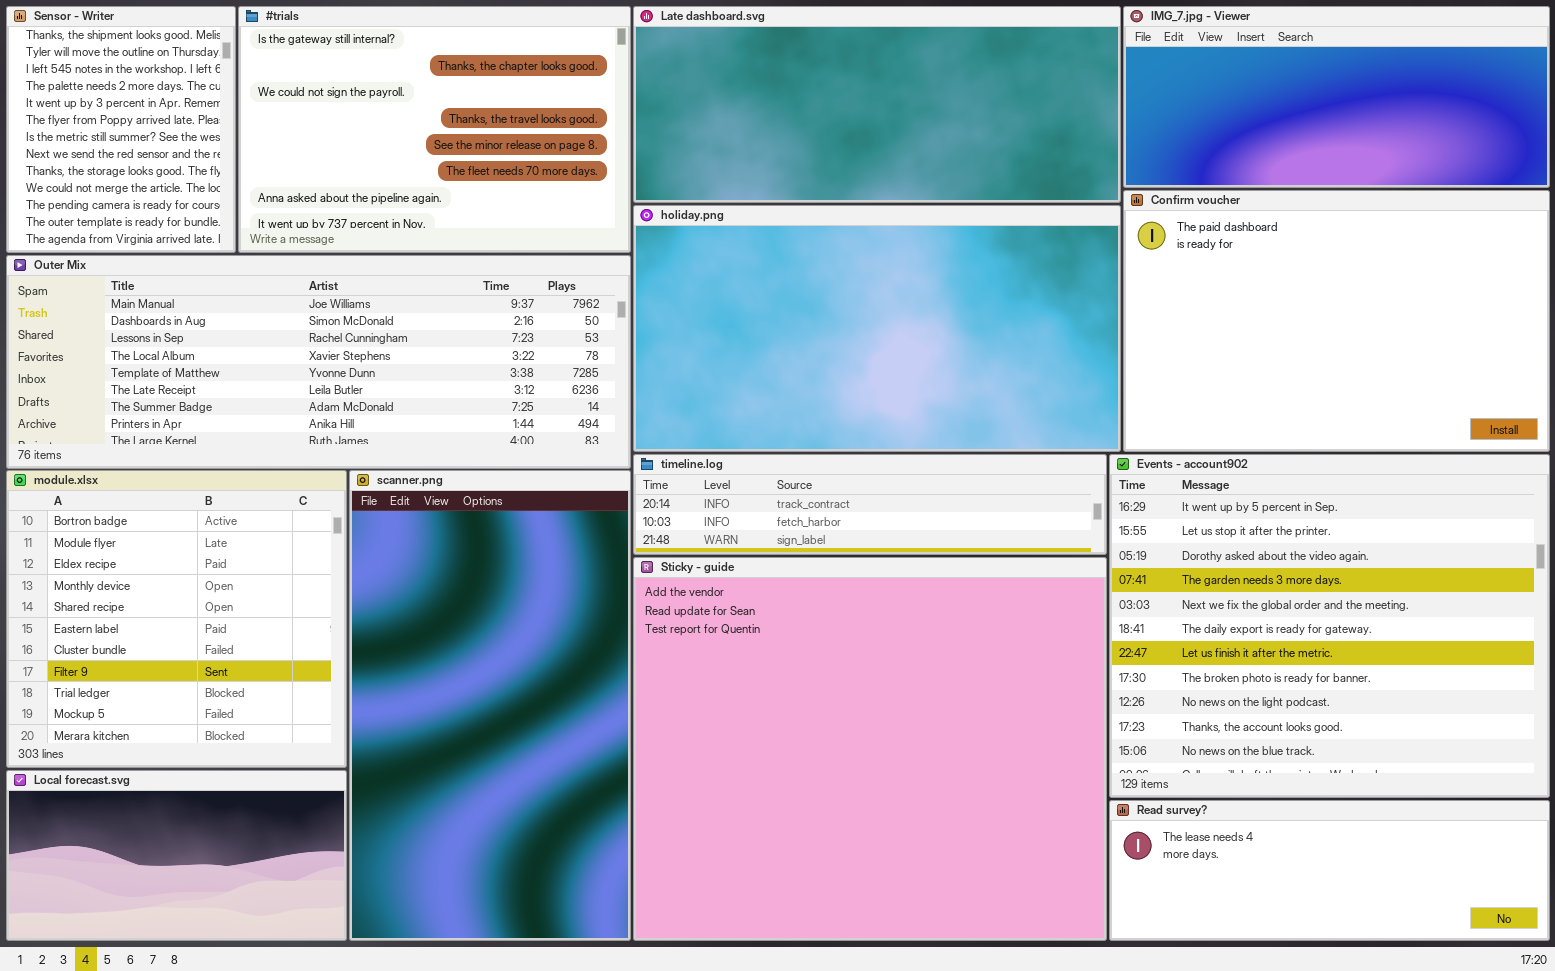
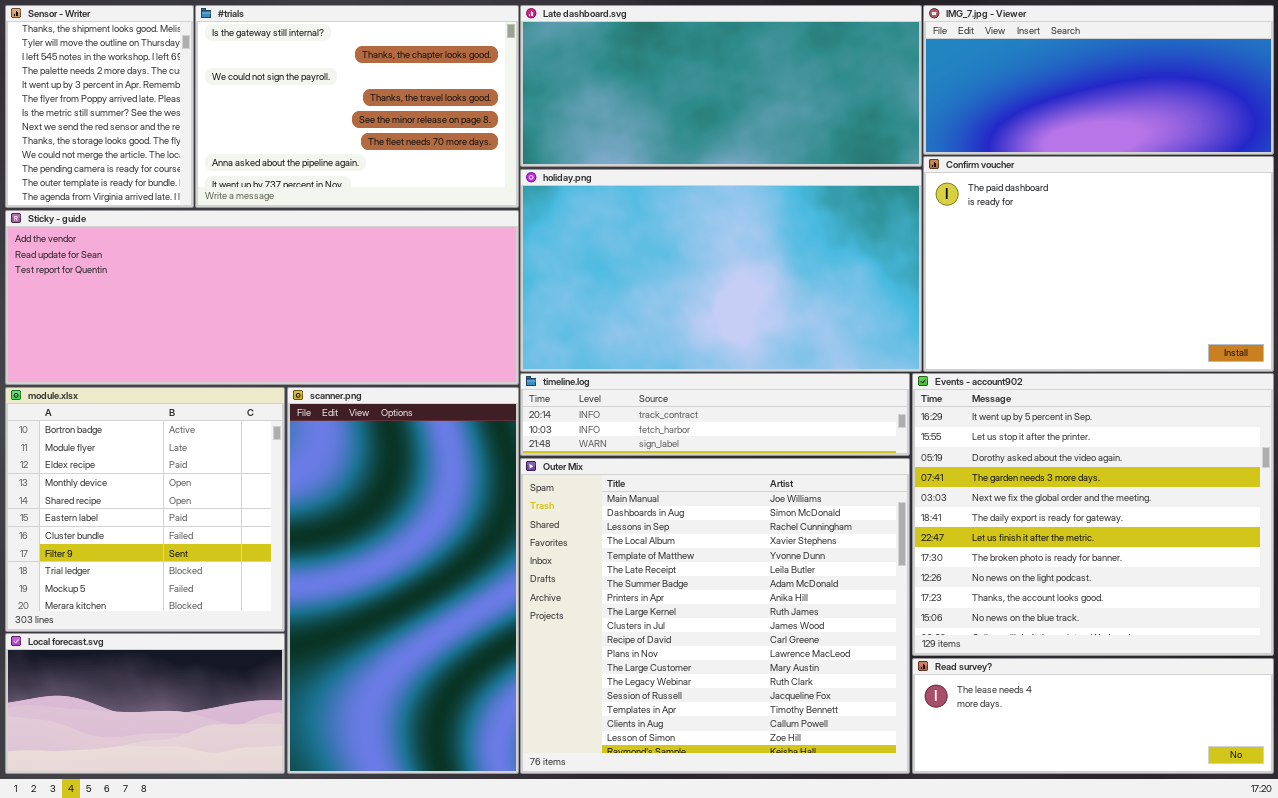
Outer Mix: [6,255,631,469] -> [520,458,910,774], moved, resized
Sticky - guide: [633,557,1107,941] -> [5,210,519,385], moved, resized

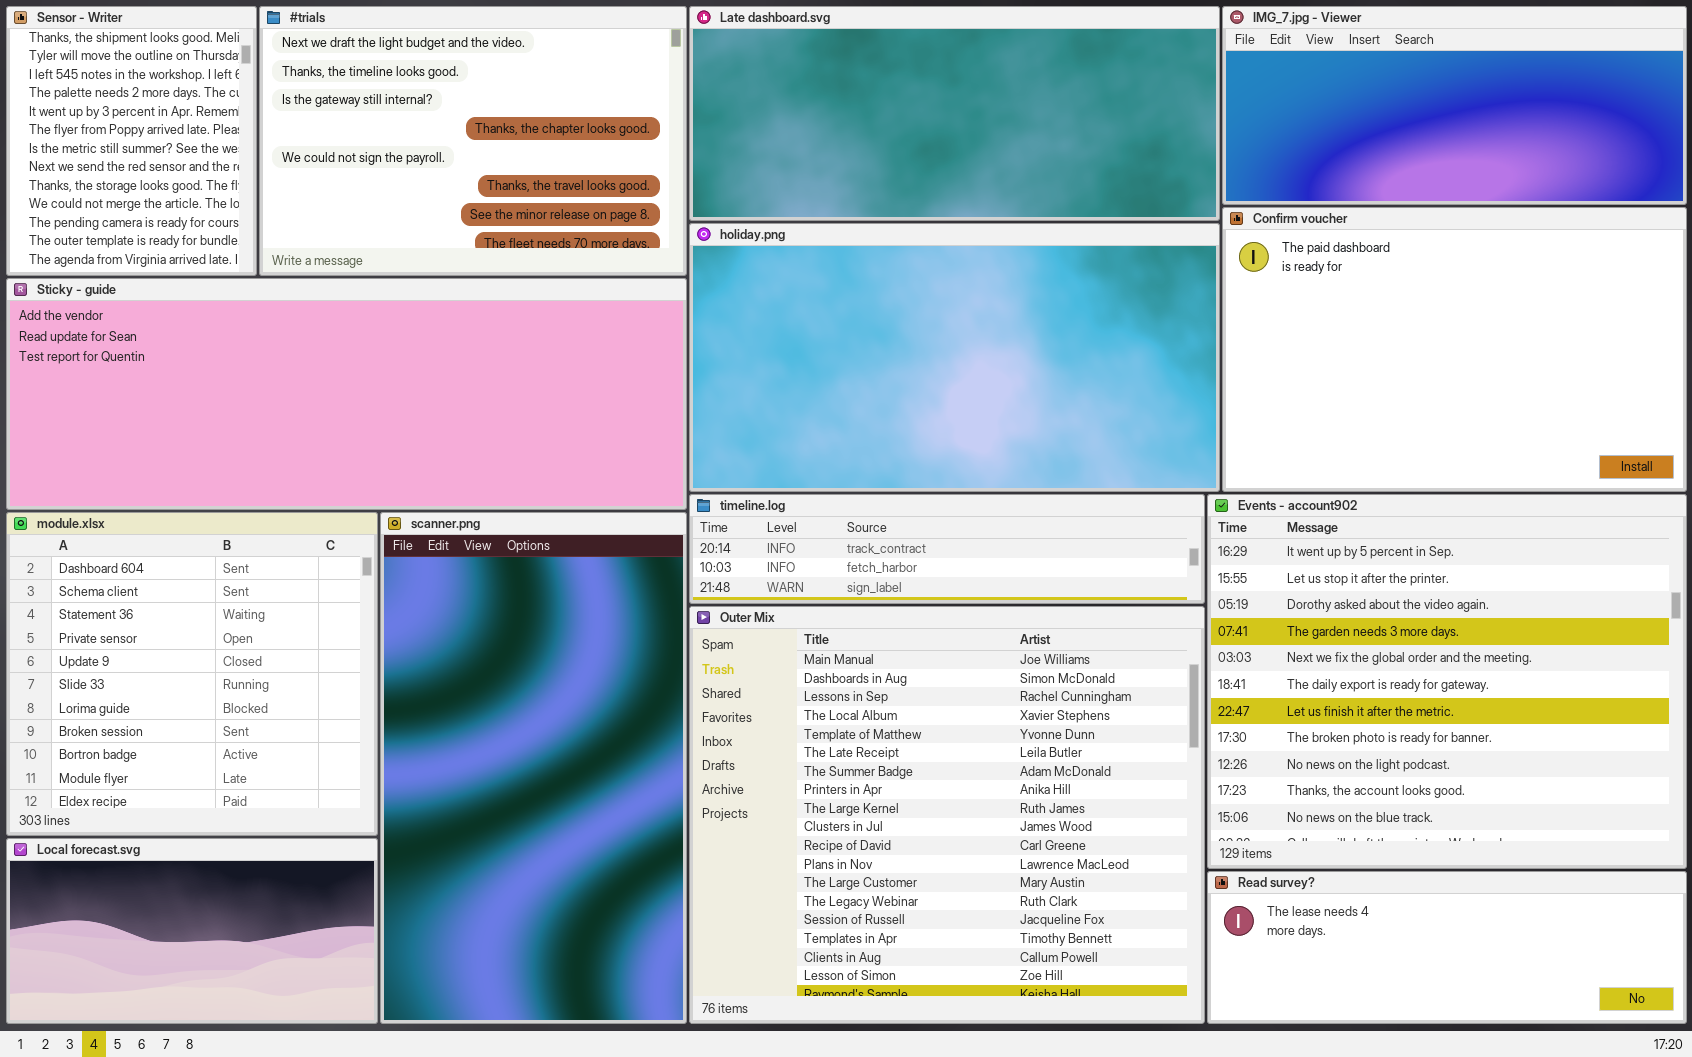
#trials: [195,5,519,208] -> [259,6,687,276], scrolled up 2 rows
module.xlsx: [5,387,285,632] -> [6,512,378,836], scrolled up 8 rows

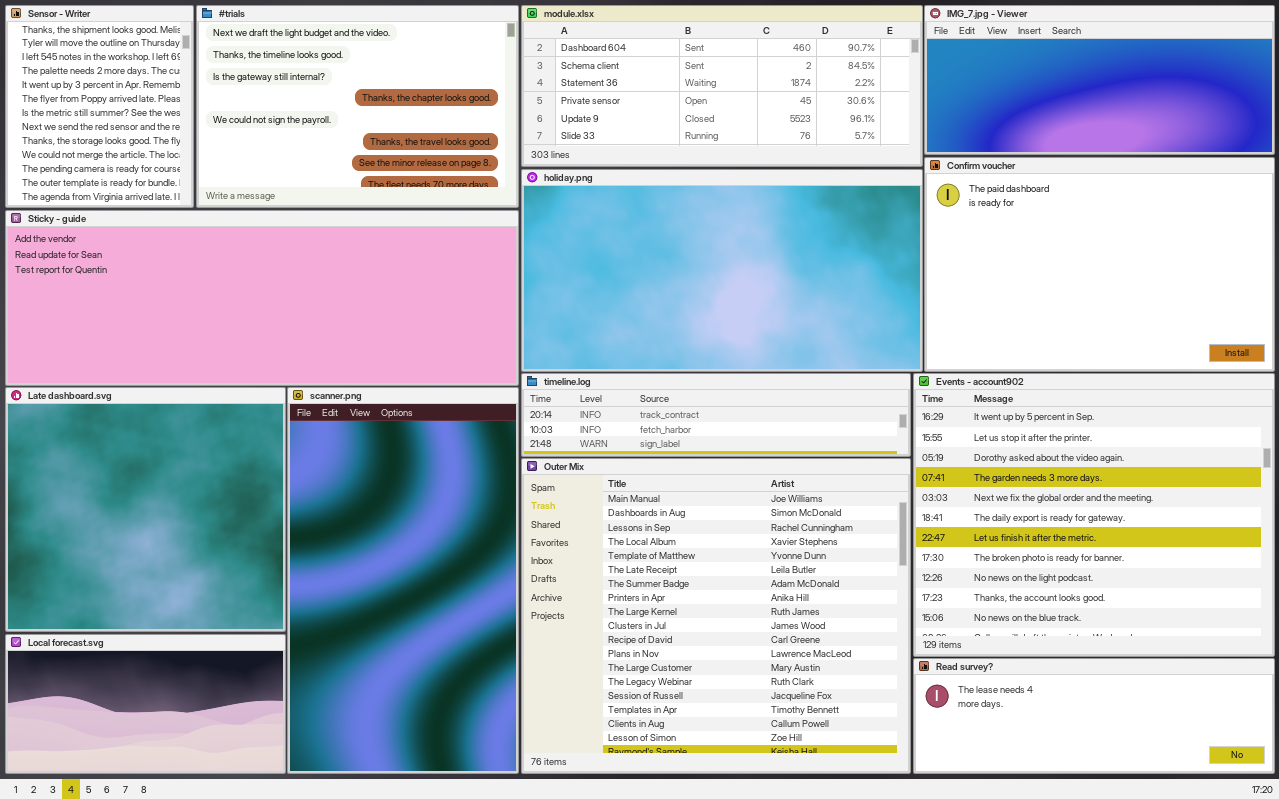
Late dashboard.svg: [689,6,1220,221] -> [5,387,286,632], moved, resized
module.xlsx: [6,512,378,836] -> [521,5,923,167], moved, resized

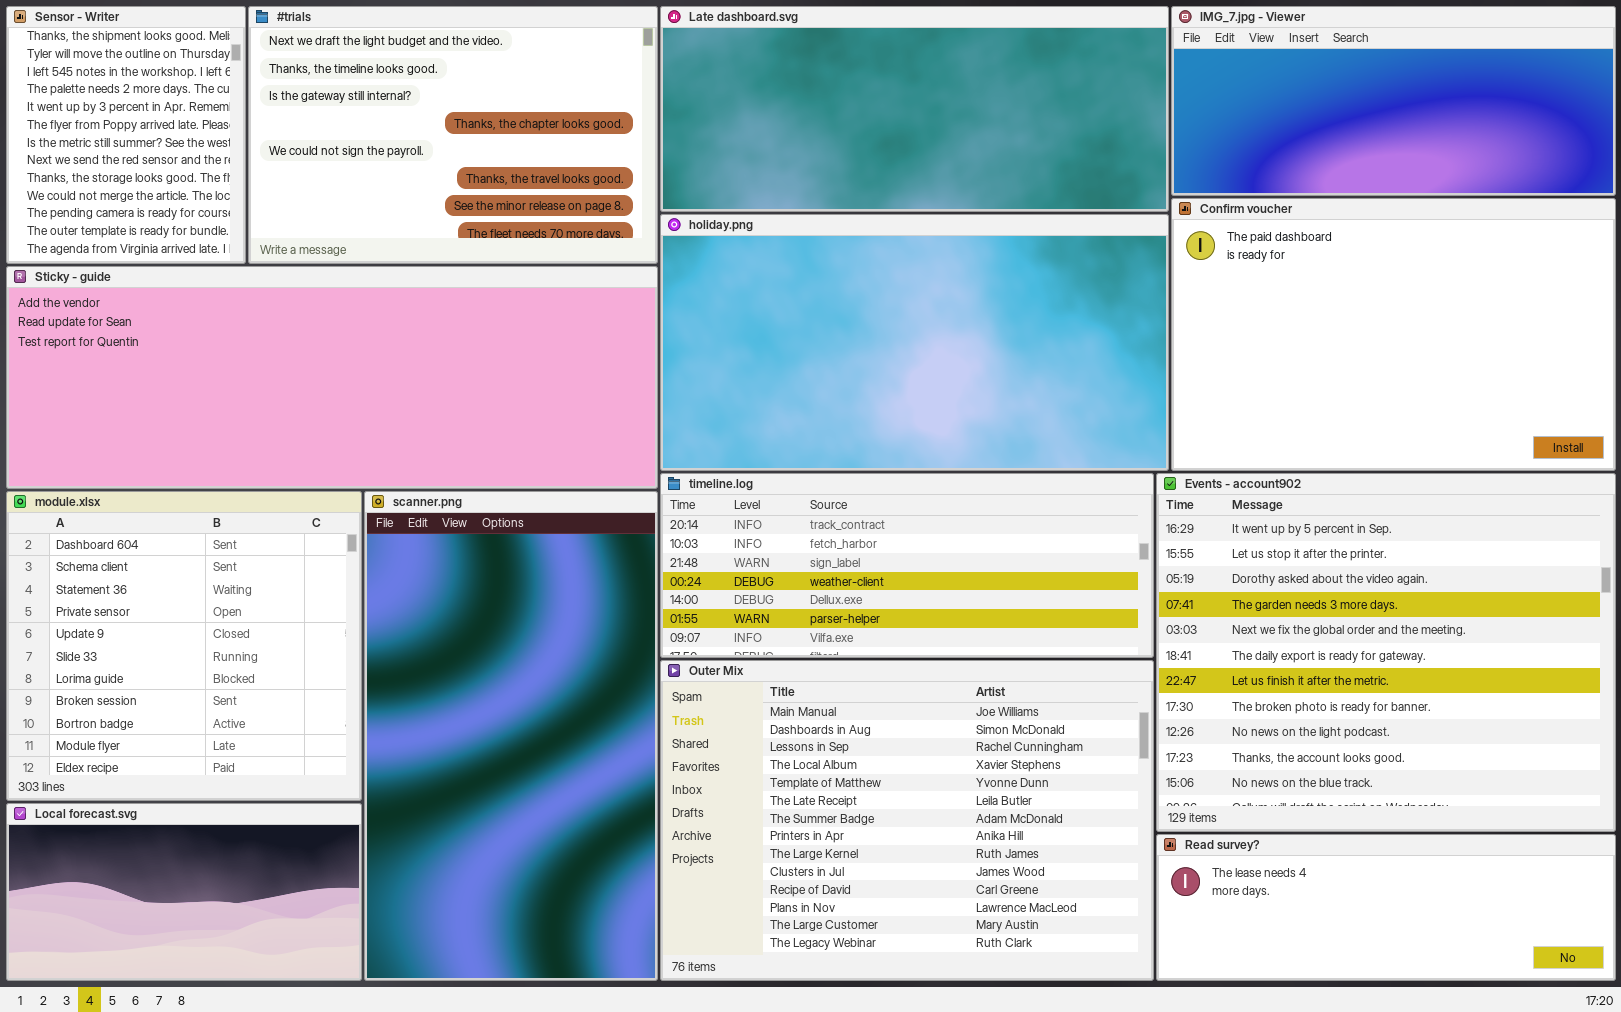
module.xlsx: [521,5,923,167] -> [6,491,362,801], moved, resized
timeline.log: [521,373,911,457] -> [660,473,1154,658], resized
Late dashboard.svg: [5,387,286,632] -> [660,6,1169,212], moved, resized
Outer Mix: [521,458,911,774] -> [660,660,1154,981], resized

